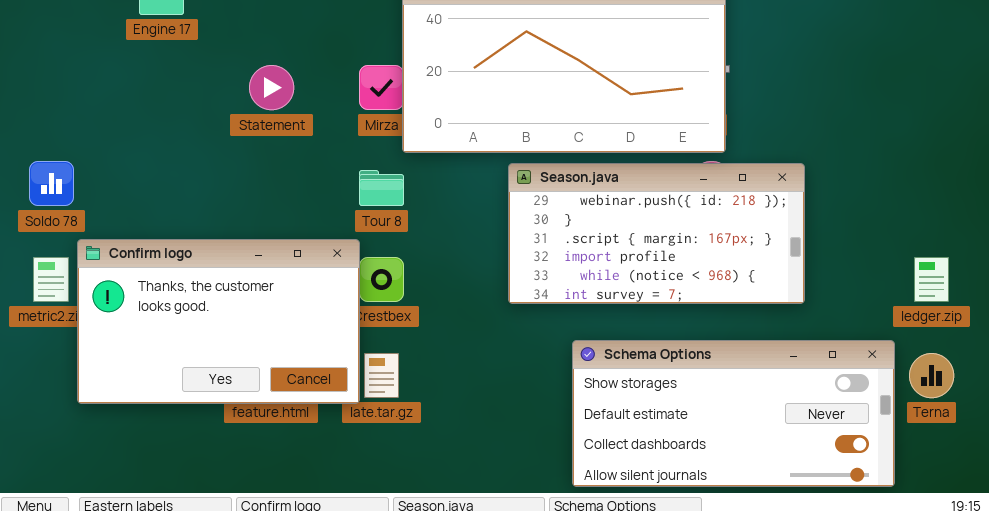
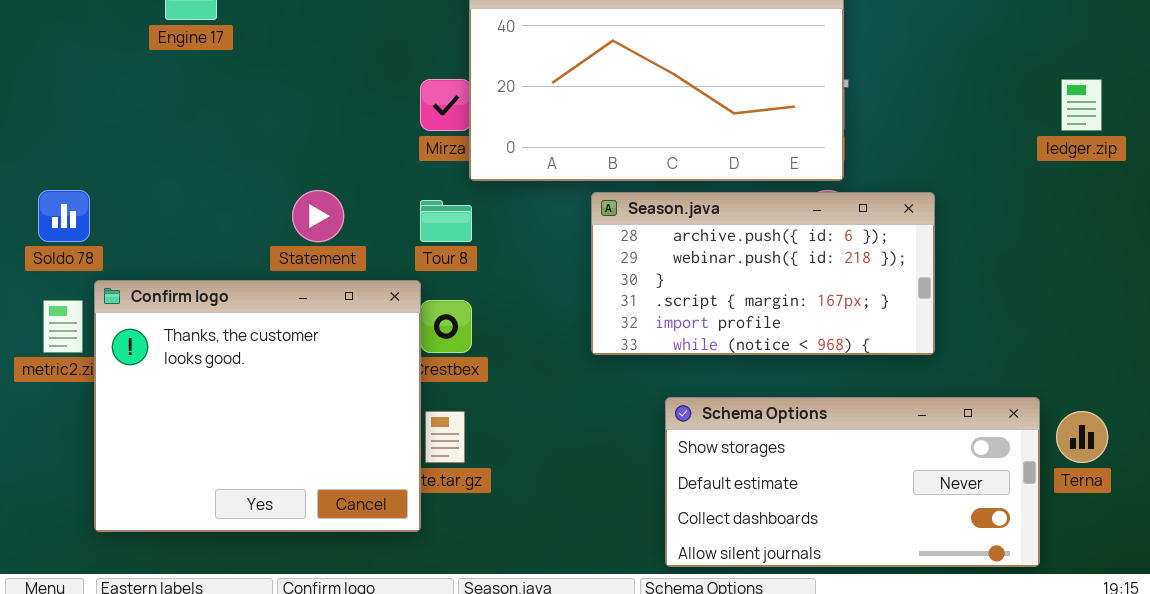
Statement: [249,65,294,110] -> [292,190,344,242], moved
Season.java: [508,163,805,304] -> [591,192,935,355], scrolled up 1 row
Confirm logo: [77,239,360,404] -> [94,280,421,532], resized
ledger.zip: [914,257,949,302] -> [1061,79,1102,131], moved

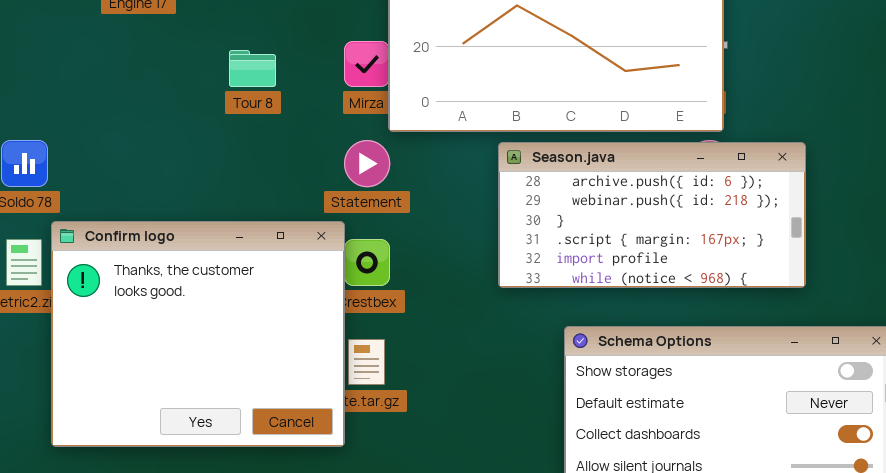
Statement: [292,190,344,242] -> [344,140,390,187], moved
Tour 8: [420,200,472,242] -> [229,50,276,87], moved

